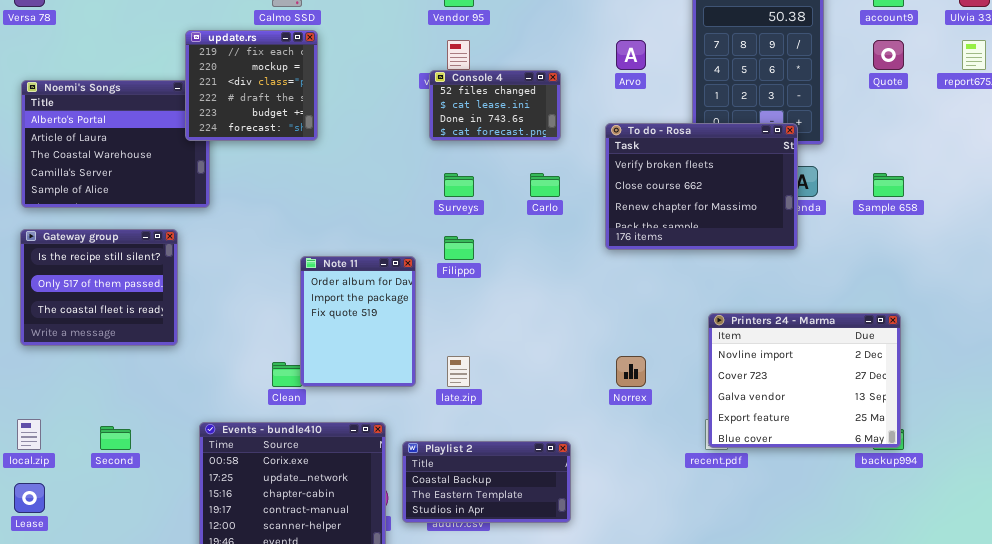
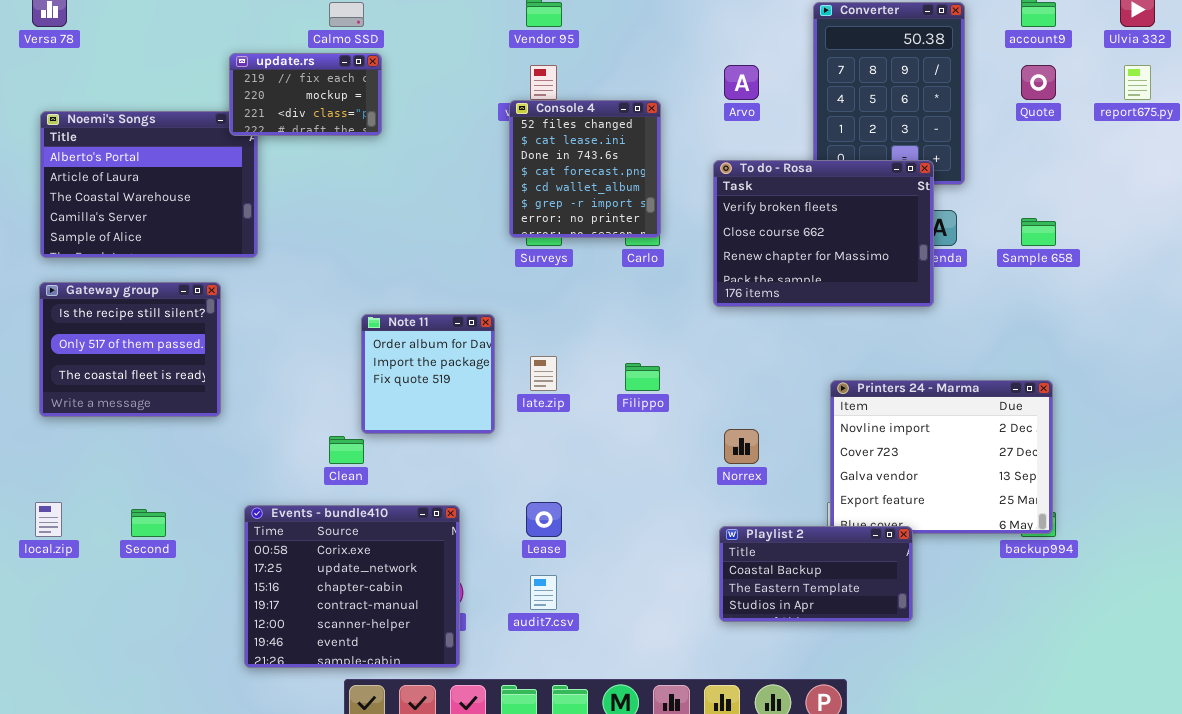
update.rs: [185,30,318,141] -> [229,53,382,136], resized
Console 4: [429,70,561,141] -> [509,100,661,238], resized
Filippo: [444,236,474,260] -> [625,363,660,391], moved
Note 11: [300,256,416,387] -> [361,314,495,434], resized
late.zip: [447,356,470,387] -> [530,356,557,391], moved
Playlist 2: [402,441,571,523] -> [719,526,913,622], moved
Lease: [14,483,45,513] -> [526,502,562,537], moved

